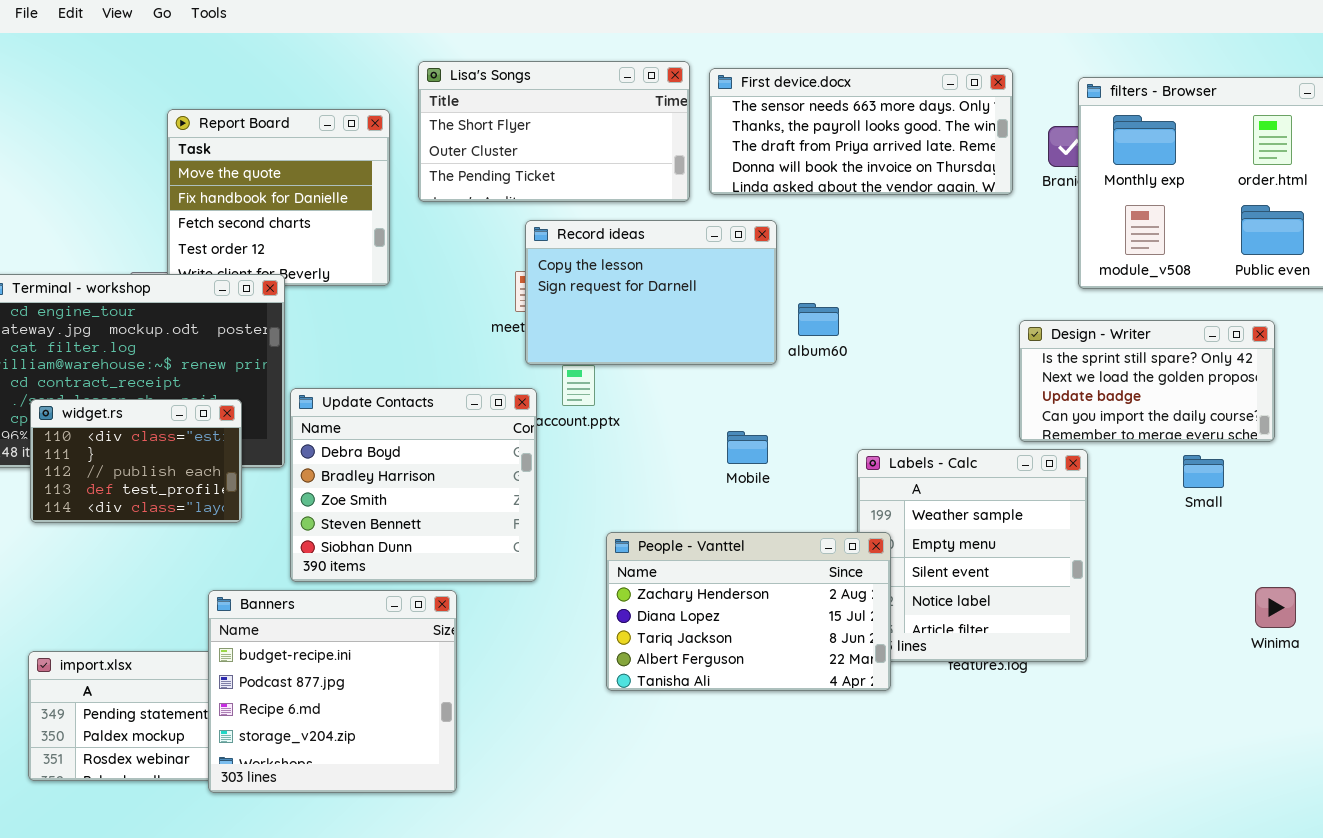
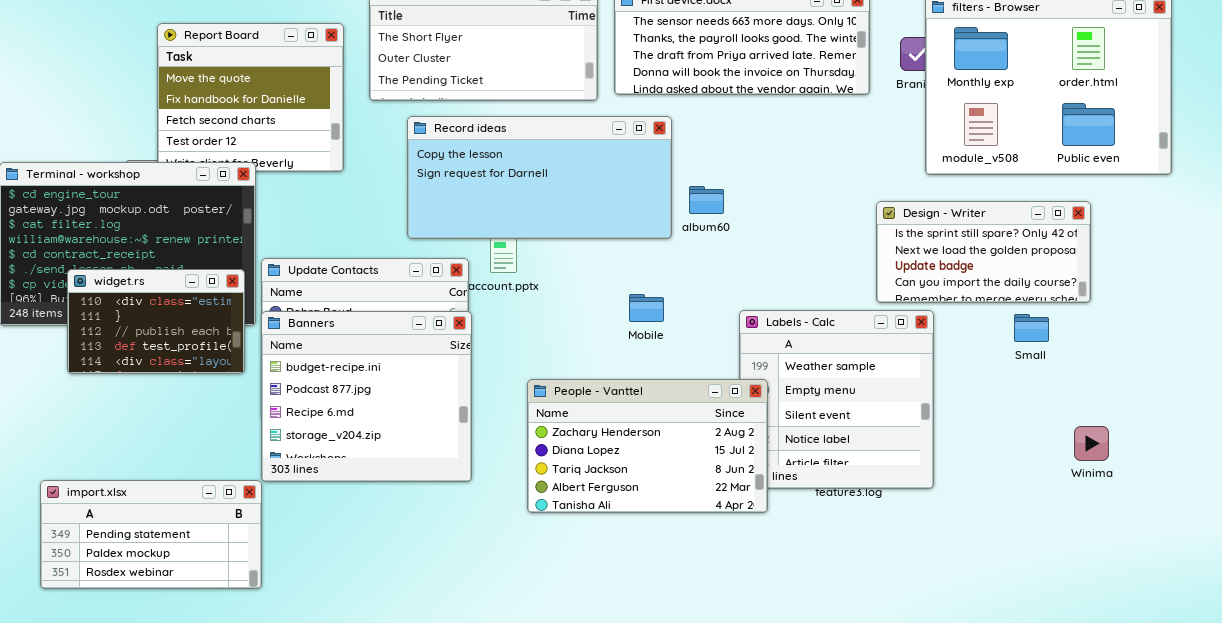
Record ideas: [525,220,777,365] -> [407,116,672,239], resized
widget.rs: [30,399,242,523] -> [67,269,245,374], moved
Banners: [208,590,457,793] -> [261,311,472,482], moved

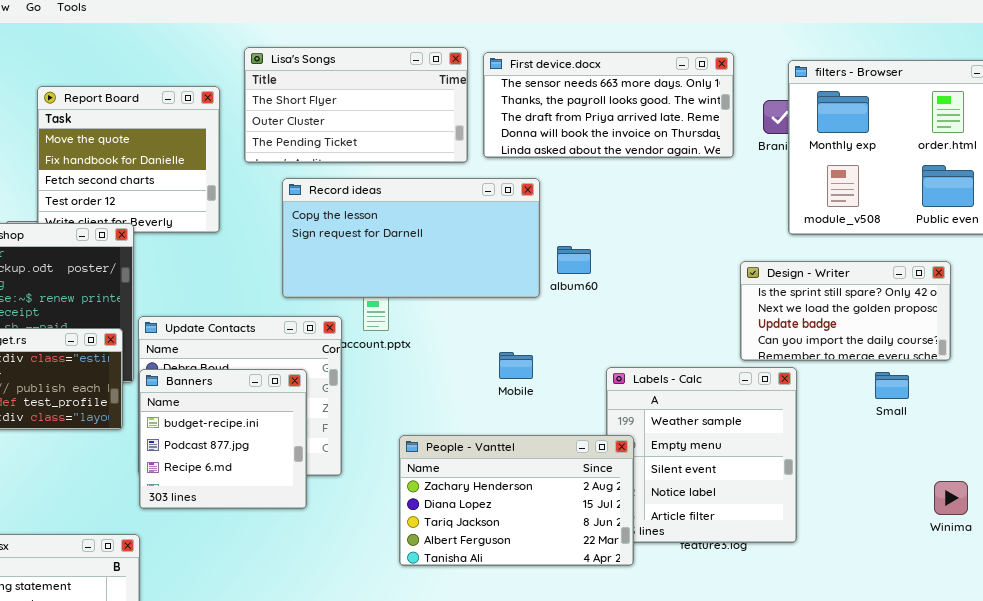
Banners: [261,311,472,482] -> [139,369,307,509], resized

